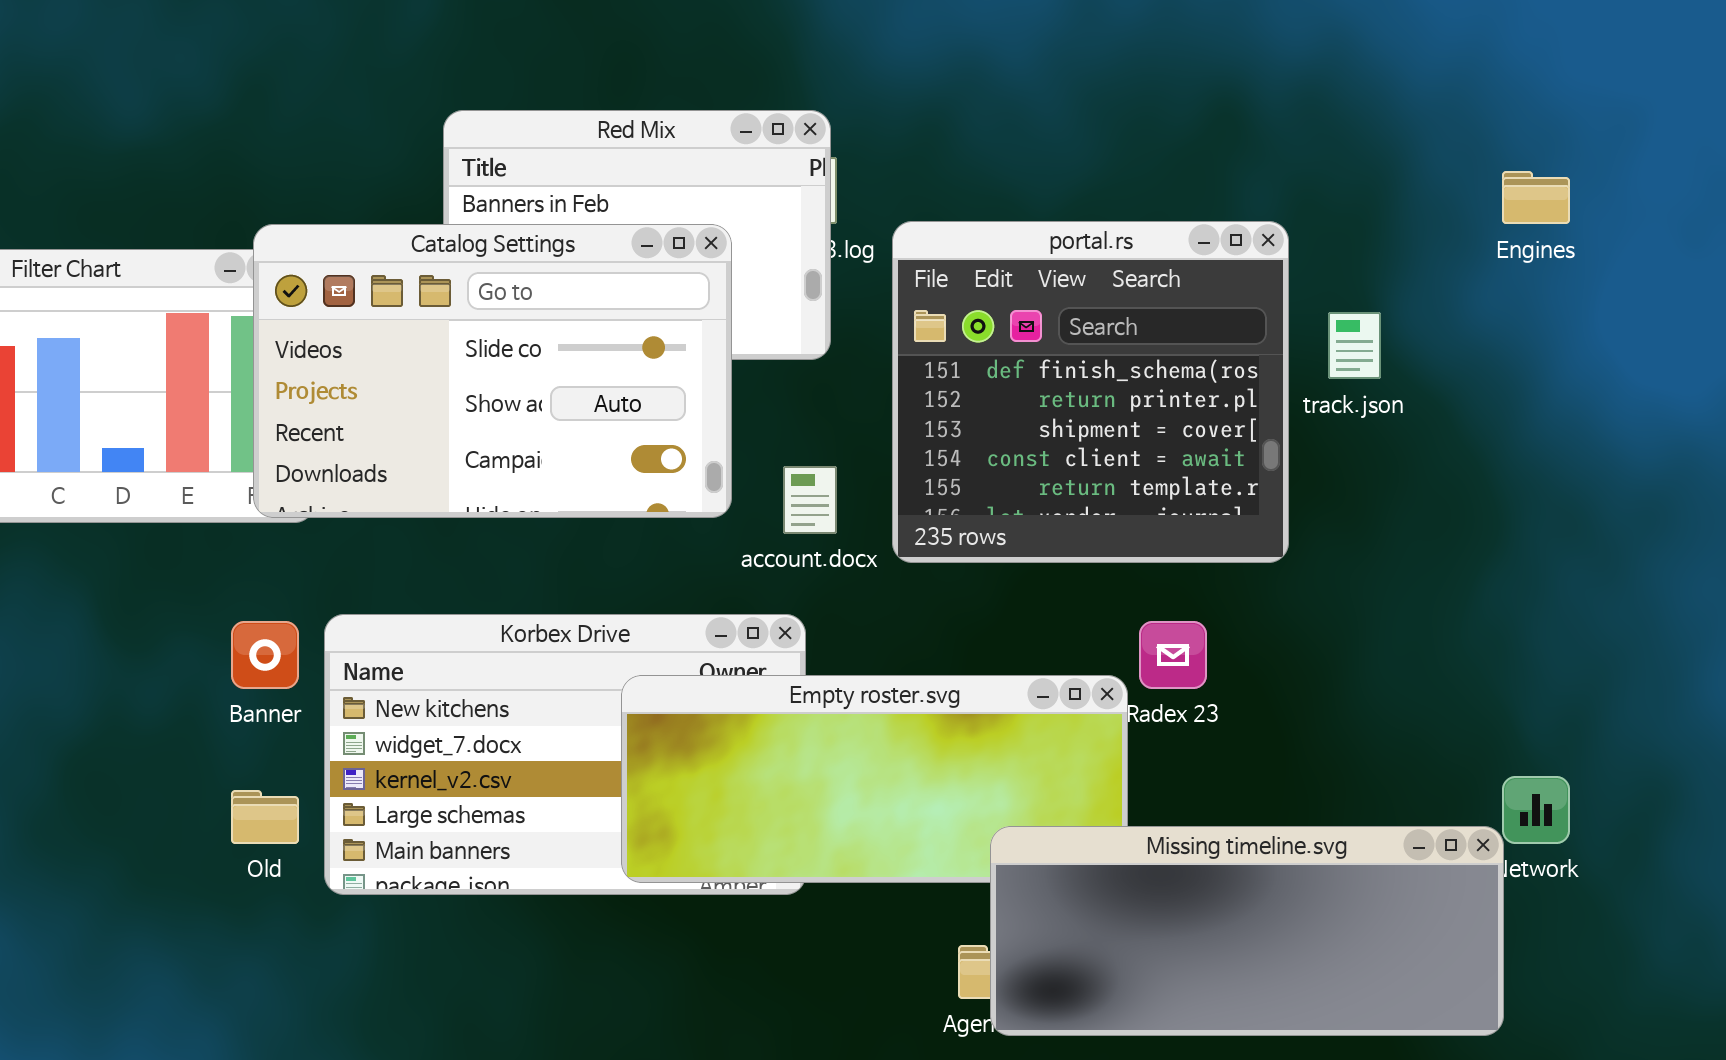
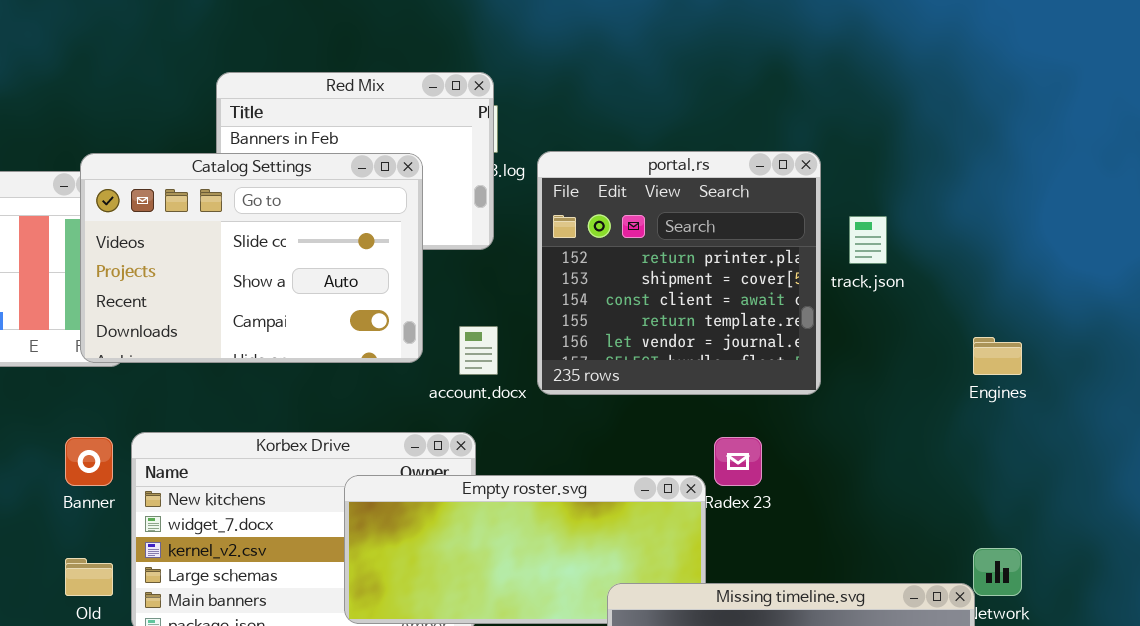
Engines: [1502,171,1570,224] -> [973,337,1022,375], moved
portal.rs: [892,221,1289,563] -> [537,151,821,395], scrolled down 1 row

